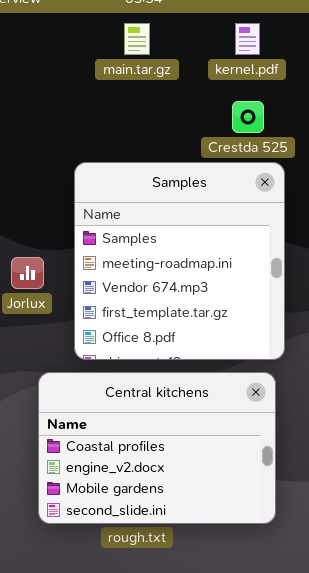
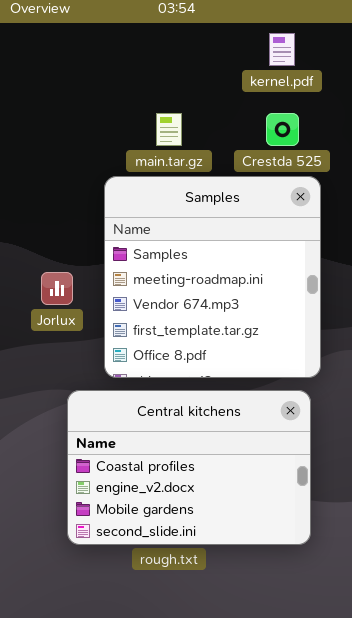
main.tar.gz: [124,23,150,55] -> [156,113,182,146], moved

